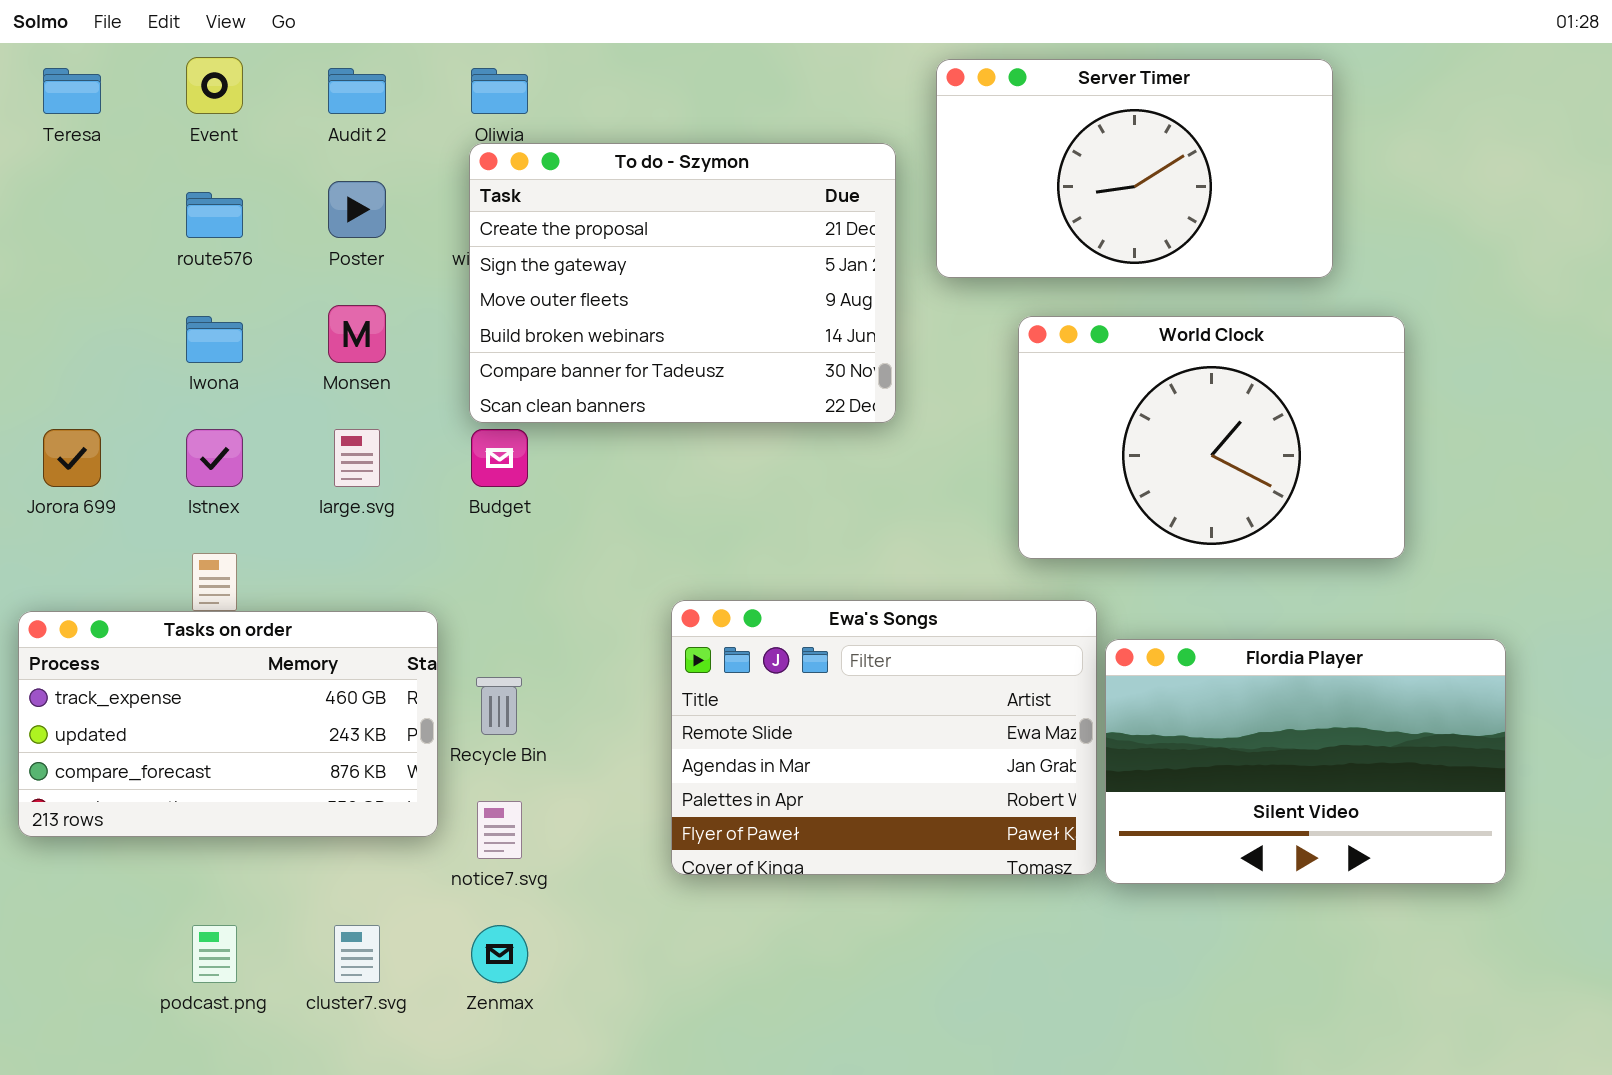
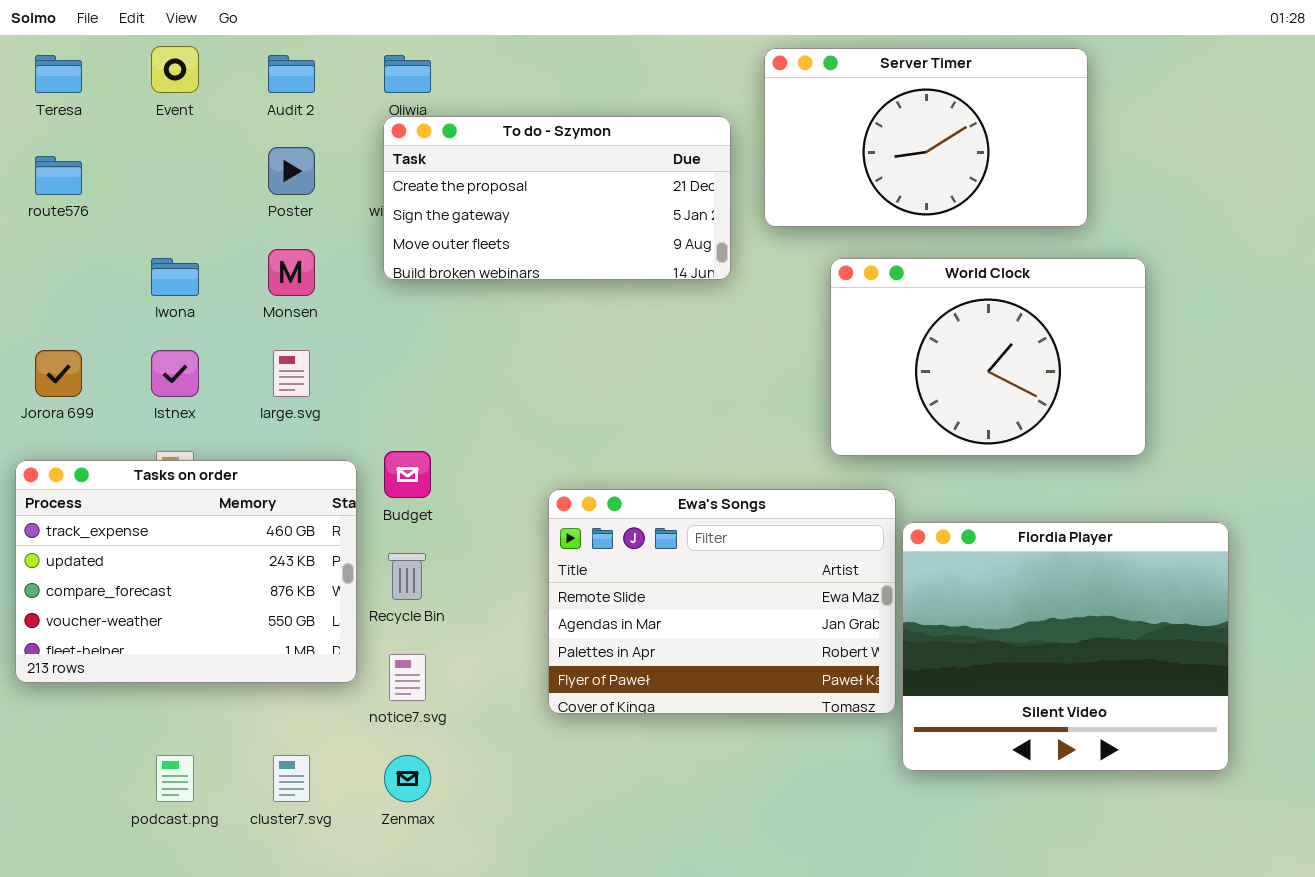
To do - Szymon: [469,143,896,423] -> [383,116,731,280], resized
route576: [186,192,243,238] -> [35,156,82,195], moved
Budget: [471,429,528,487] -> [384,451,431,498], moved
Tasks on order: [18,611,438,837] -> [15,460,357,683], resized
Flordia Player: [1105,639,1506,884] -> [902,522,1229,771], resized

